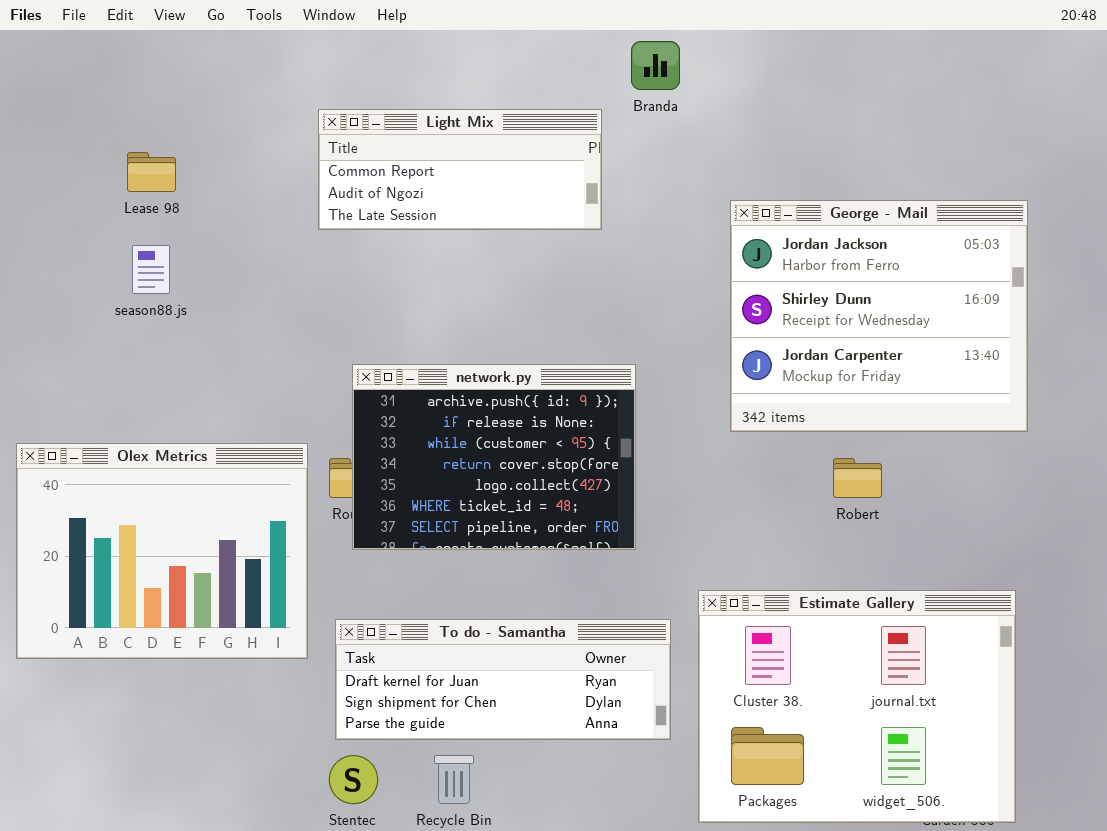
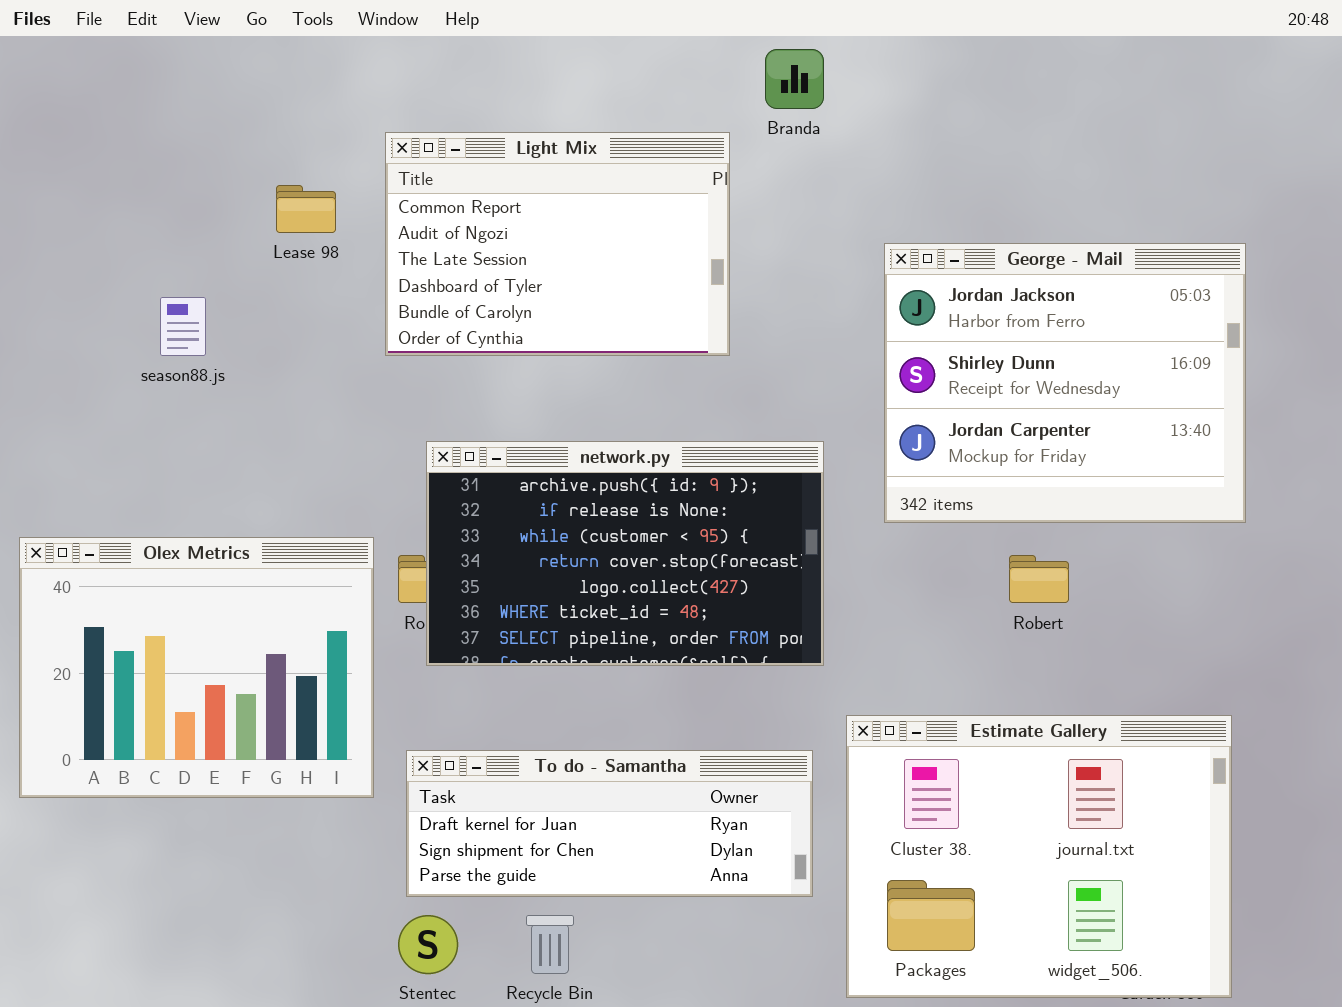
Light Mix: [318,109,602,230] -> [385,132,730,356], resized
Lease 98: [127,152,176,192] -> [276,185,336,233], moved
network.py: [352,364,636,550] -> [426,441,824,666], resized

